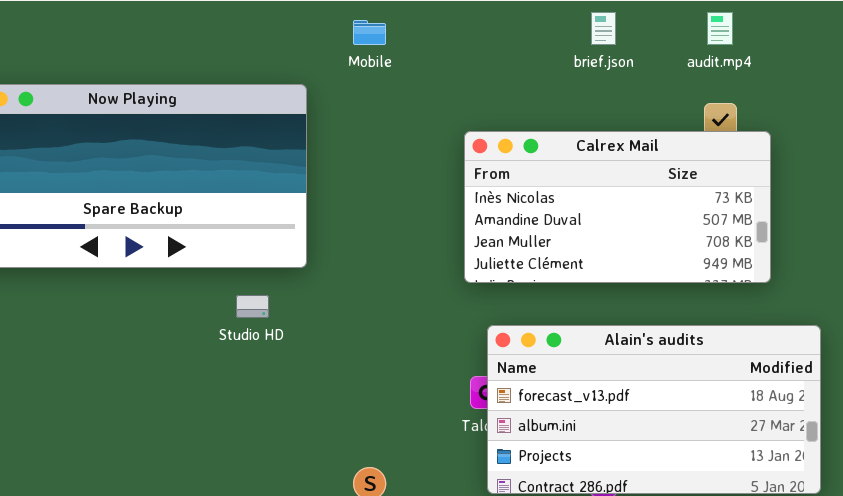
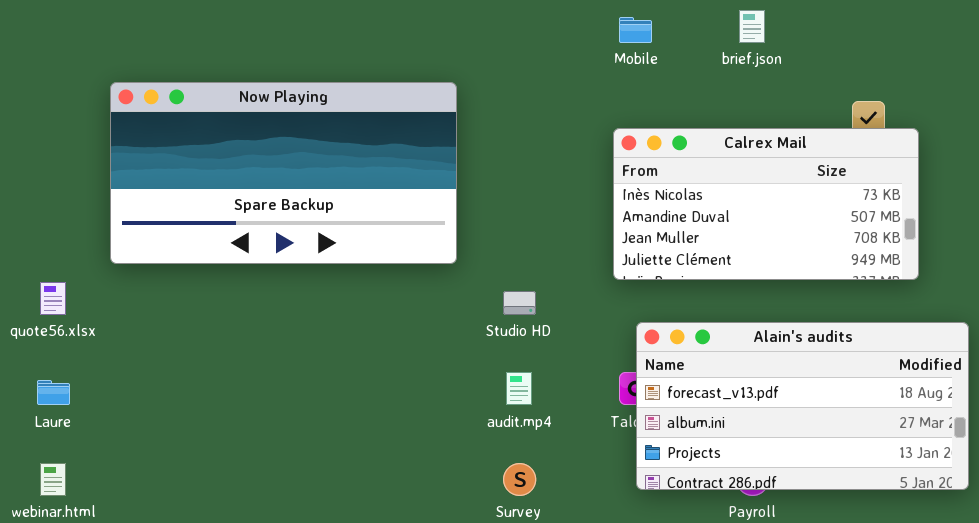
audit.mp4: [707,12,733,45] -> [506,372,532,405], moved
Mobile: [353,20,386,45] -> [619,17,652,43], moved
Studio HD: [236,295,269,318] -> [503,291,536,315], moved

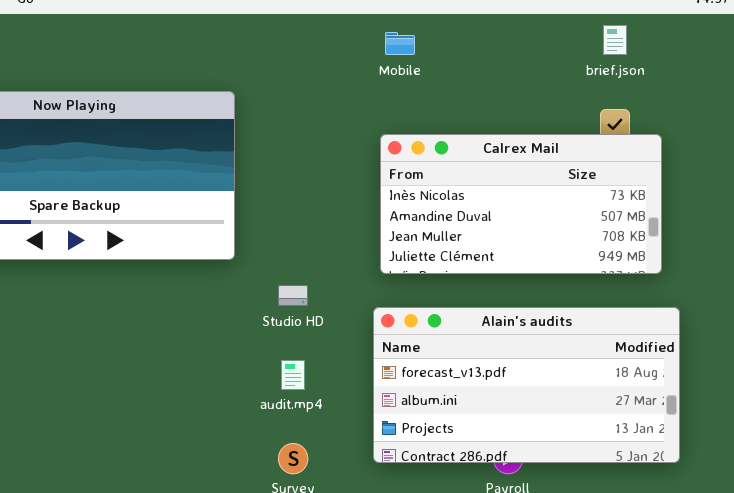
brief.json: [739,10,765,43] -> [603,25,627,55], moved
Alain's audits: [636,322,969,490] -> [373,307,680,463], moved

